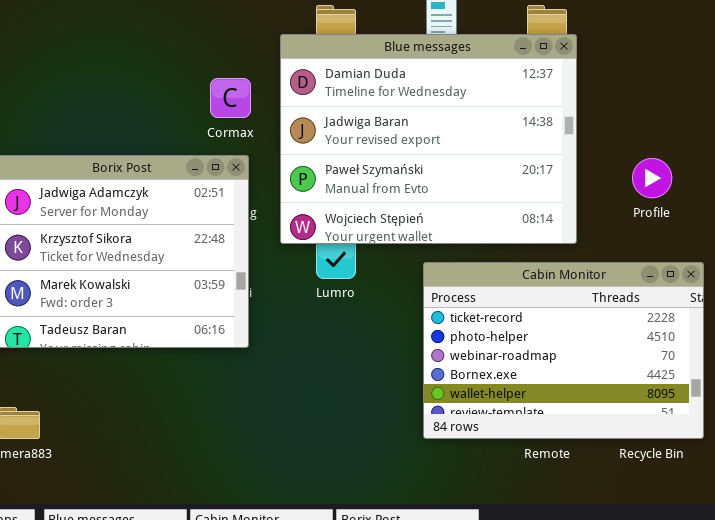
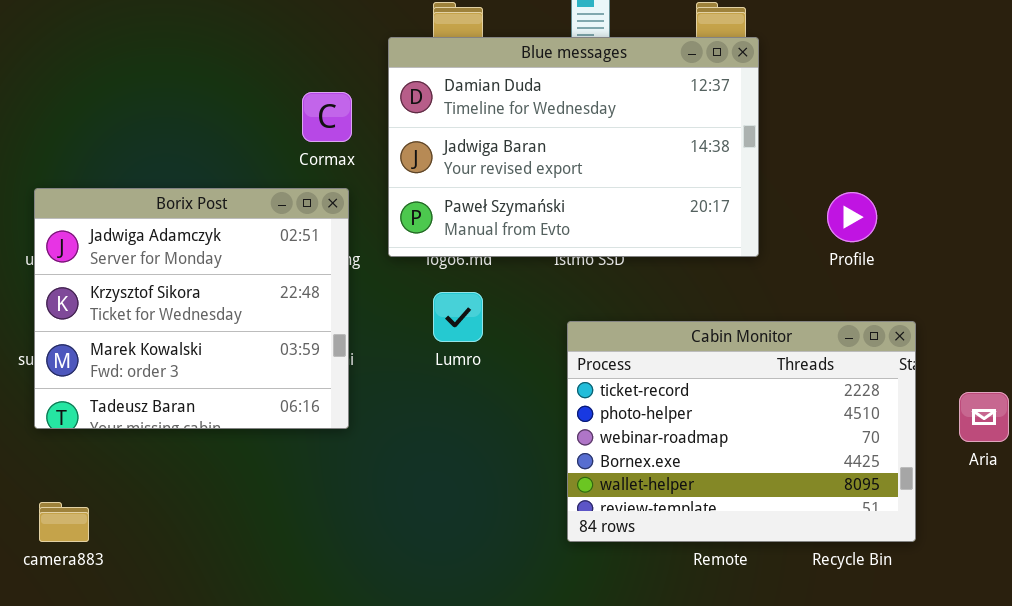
Blue messages: [280,34,577,244] -> [388,37,759,257], resized

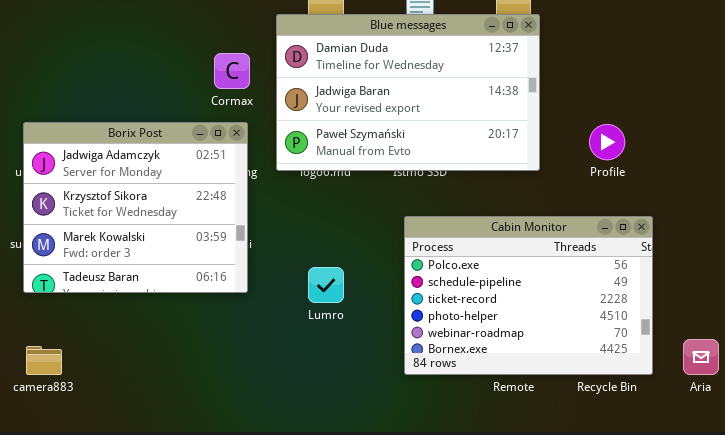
Lumro: [433,292,483,342] -> [308,267,344,303], moved
Cabin Monitor: [567,321,916,542] -> [404,216,653,375], scrolled up 2 rows
Aria: [959,392,1009,442] -> [683,339,719,375], moved

